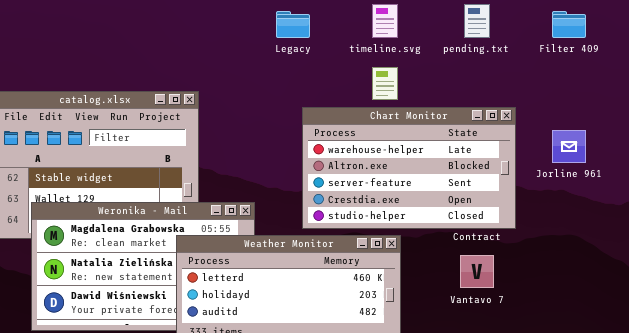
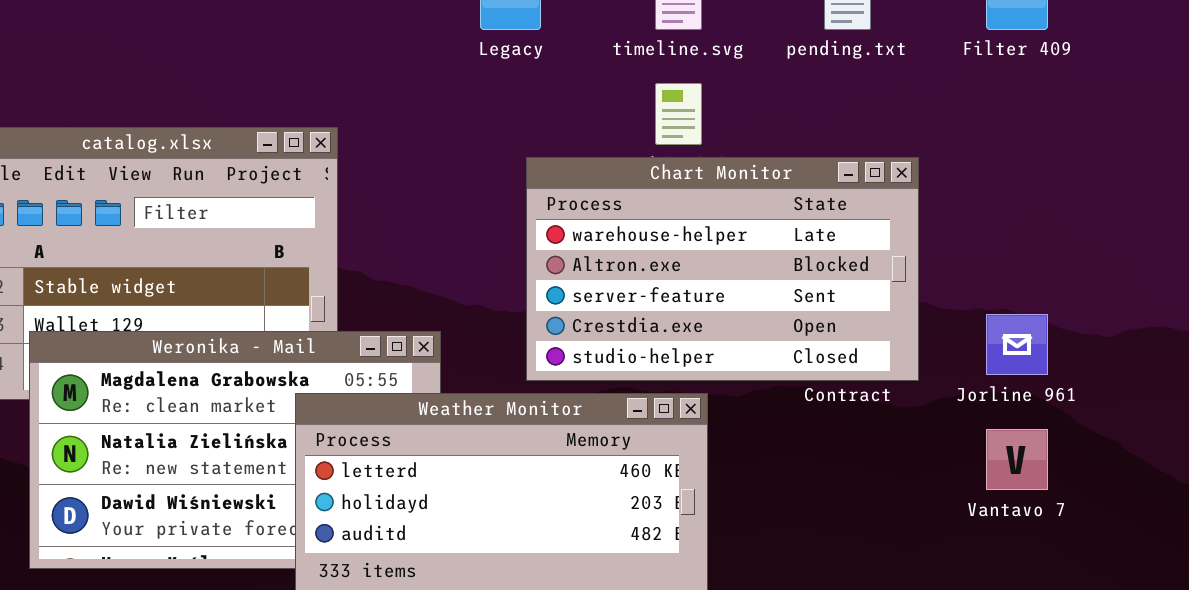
Jorline 961: [552,130,586,163] -> [986,314,1048,375], moved
Vantavo 7: [460,255,494,288] -> [986,429,1048,490], moved

